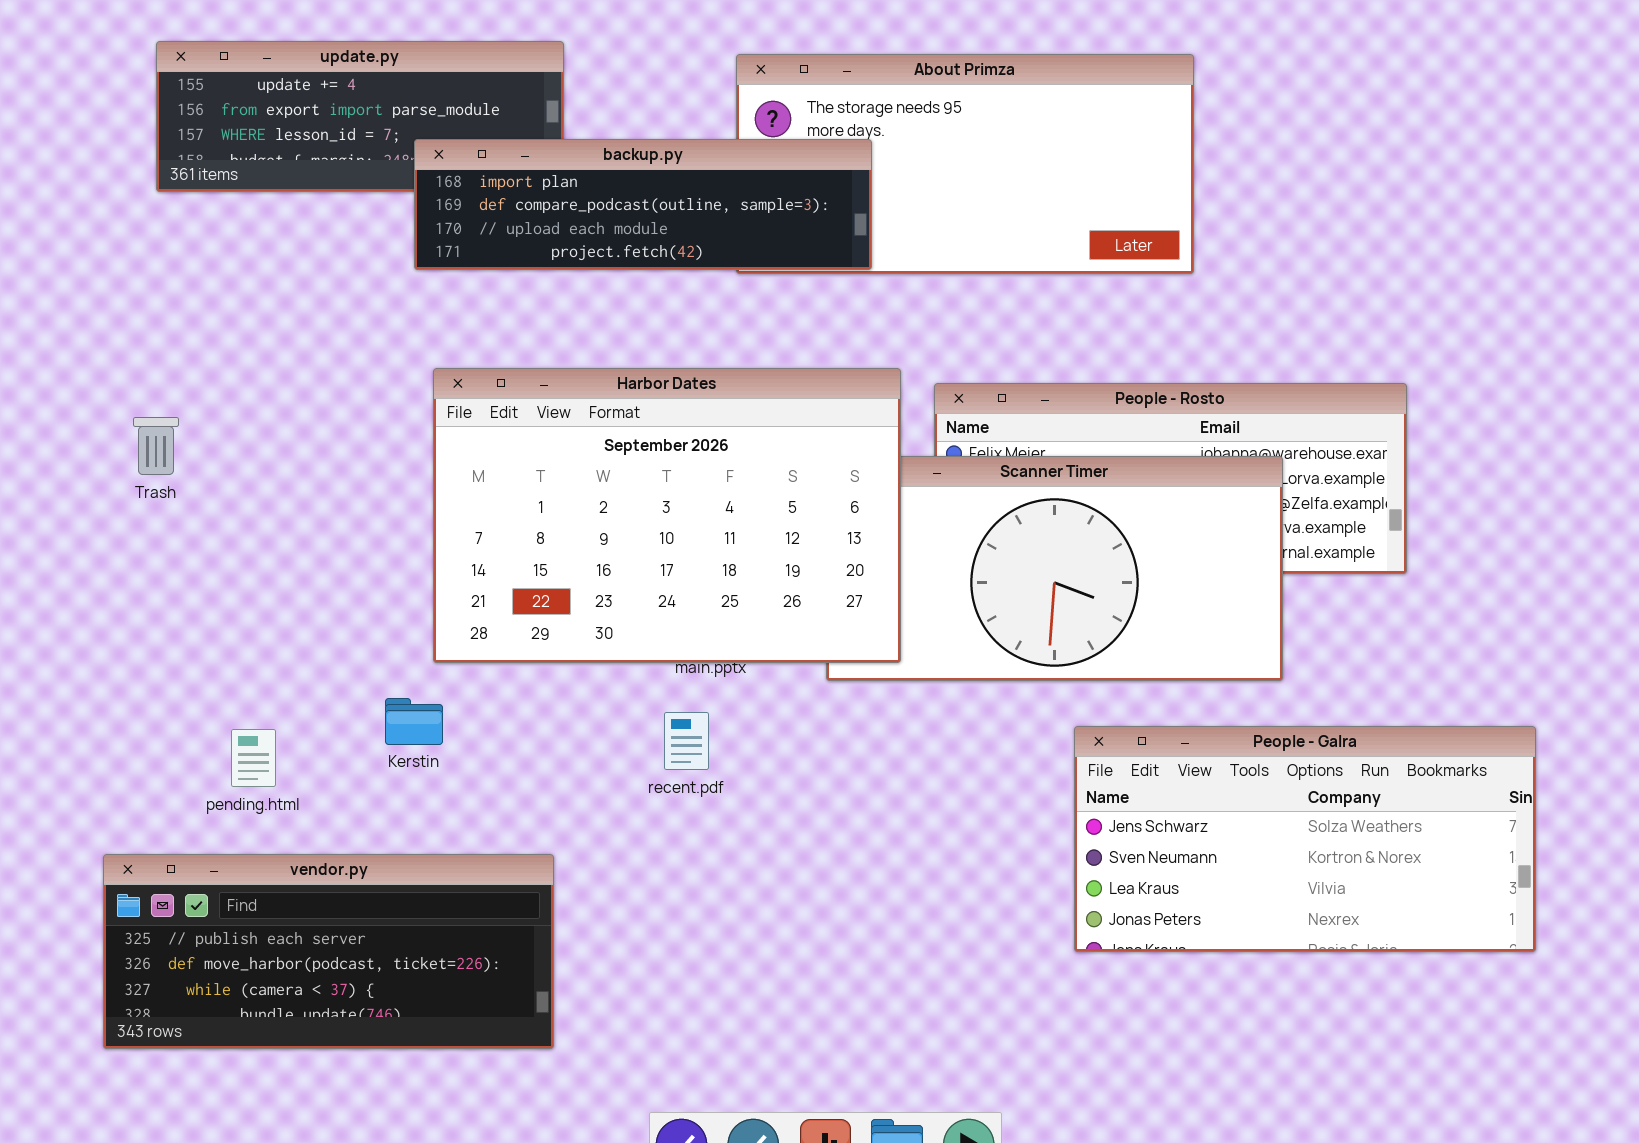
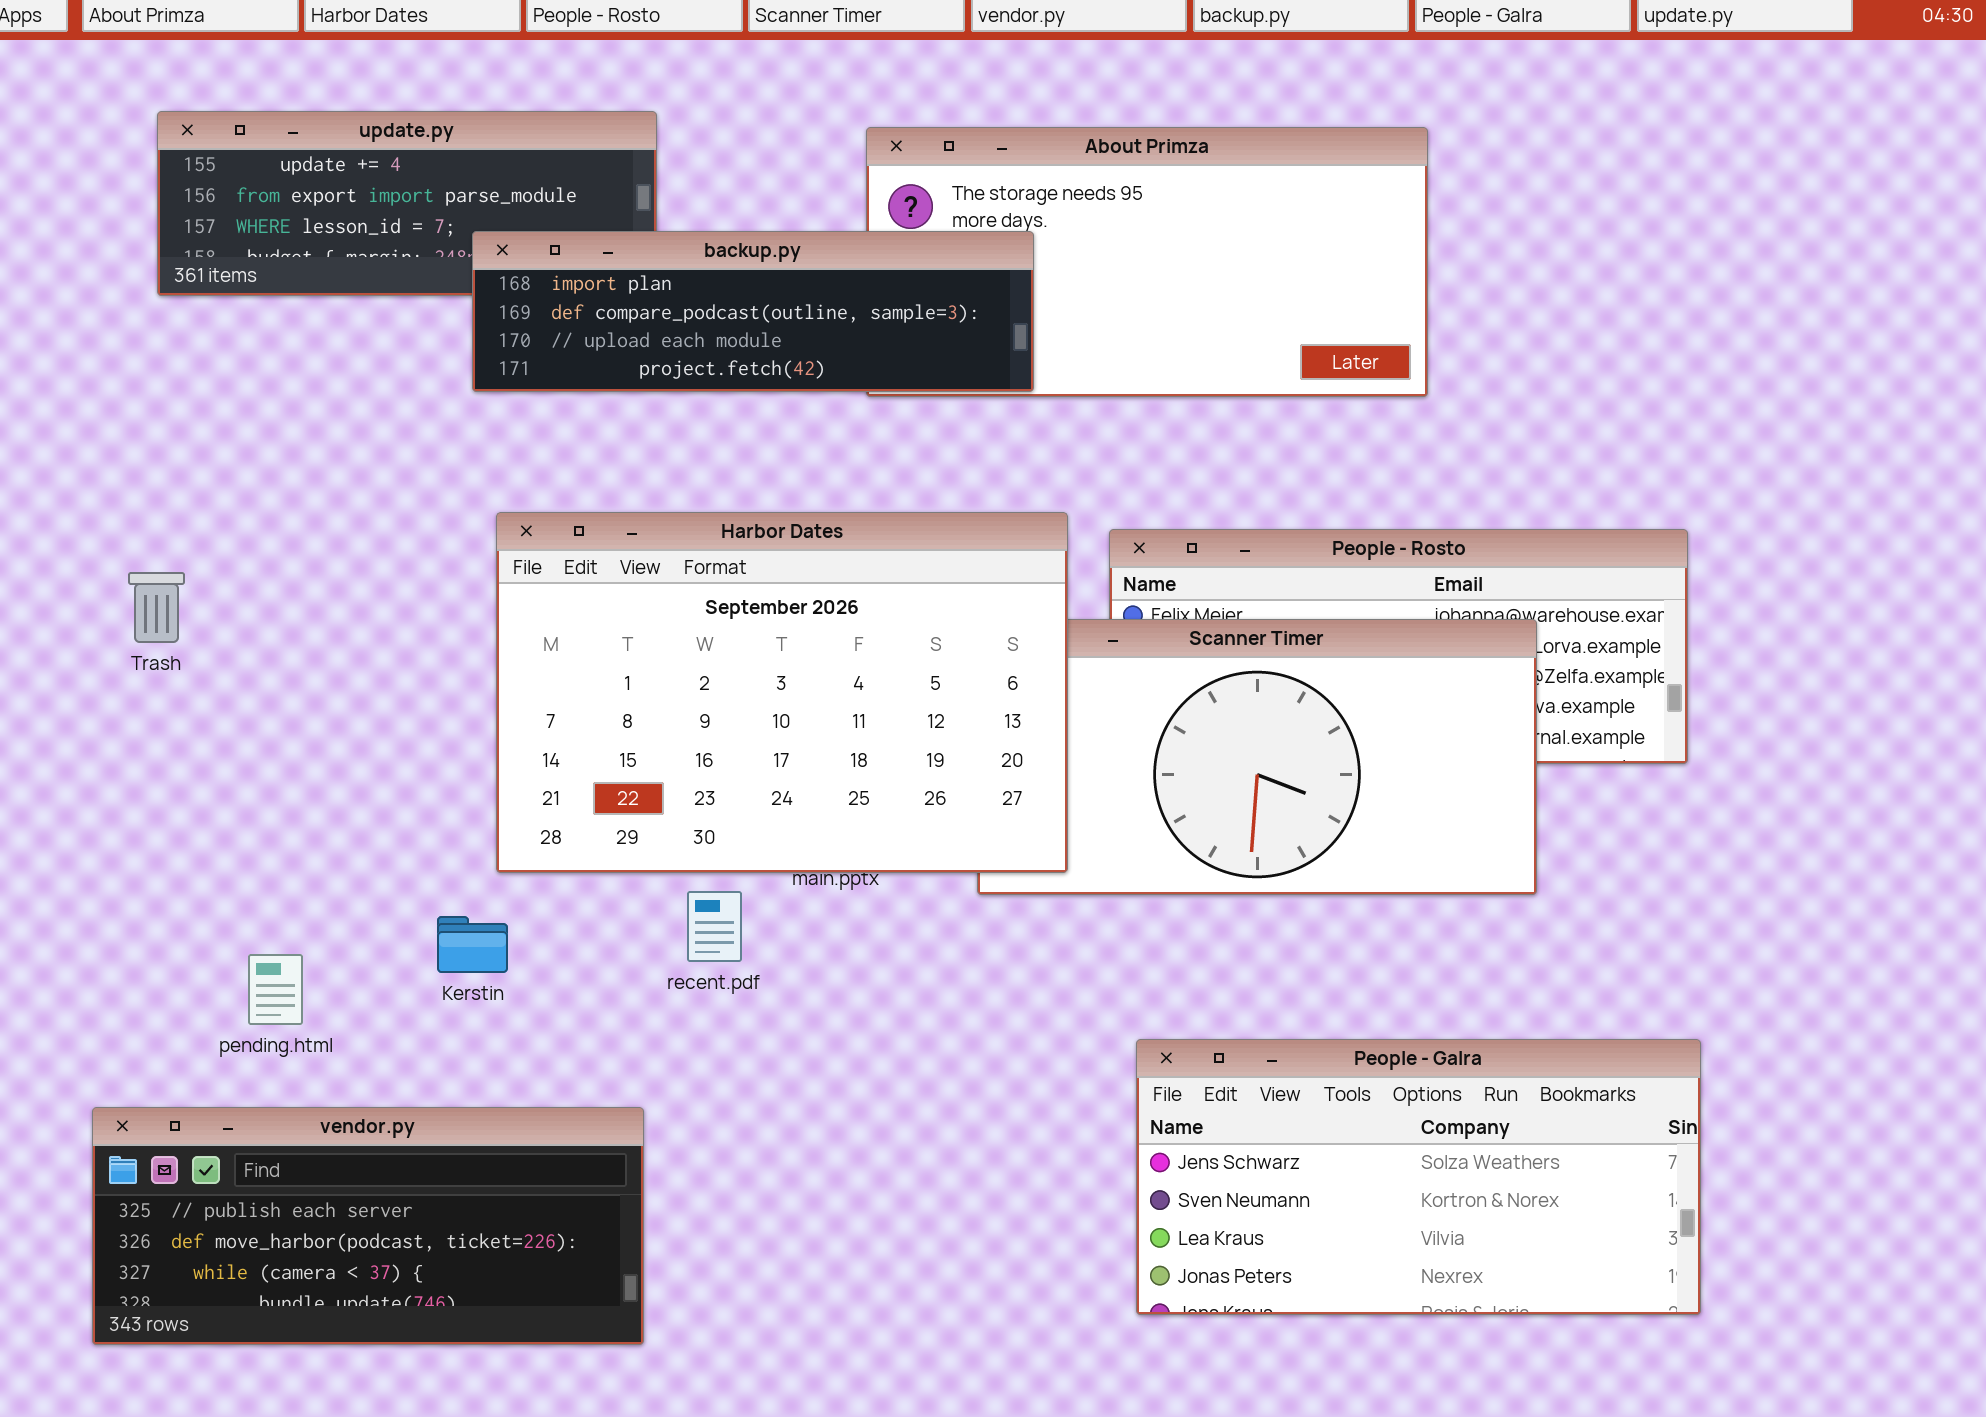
recent.pdf: [664,712,709,770] -> [687,891,742,962], moved
People - Galra: [1074,726,1536,952] -> [1136,1039,1701,1315], moved

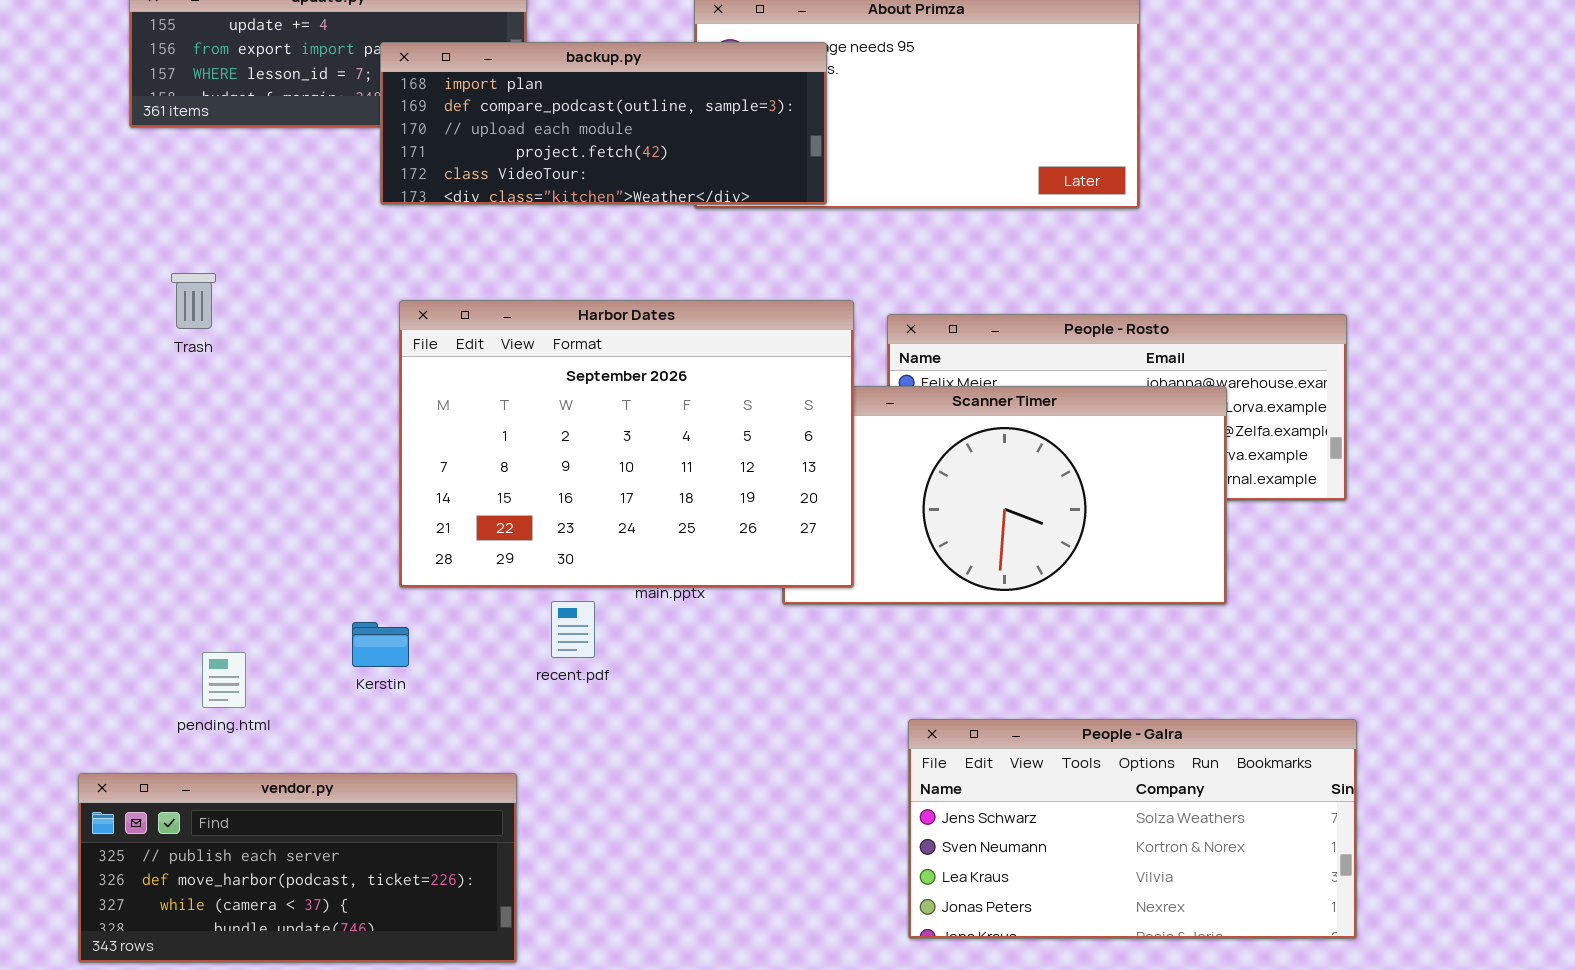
backup.py: [472,231,1034,392] -> [380,42,827,205], resized
Trash: [128,572,185,643] -> [171,273,216,329], moved

